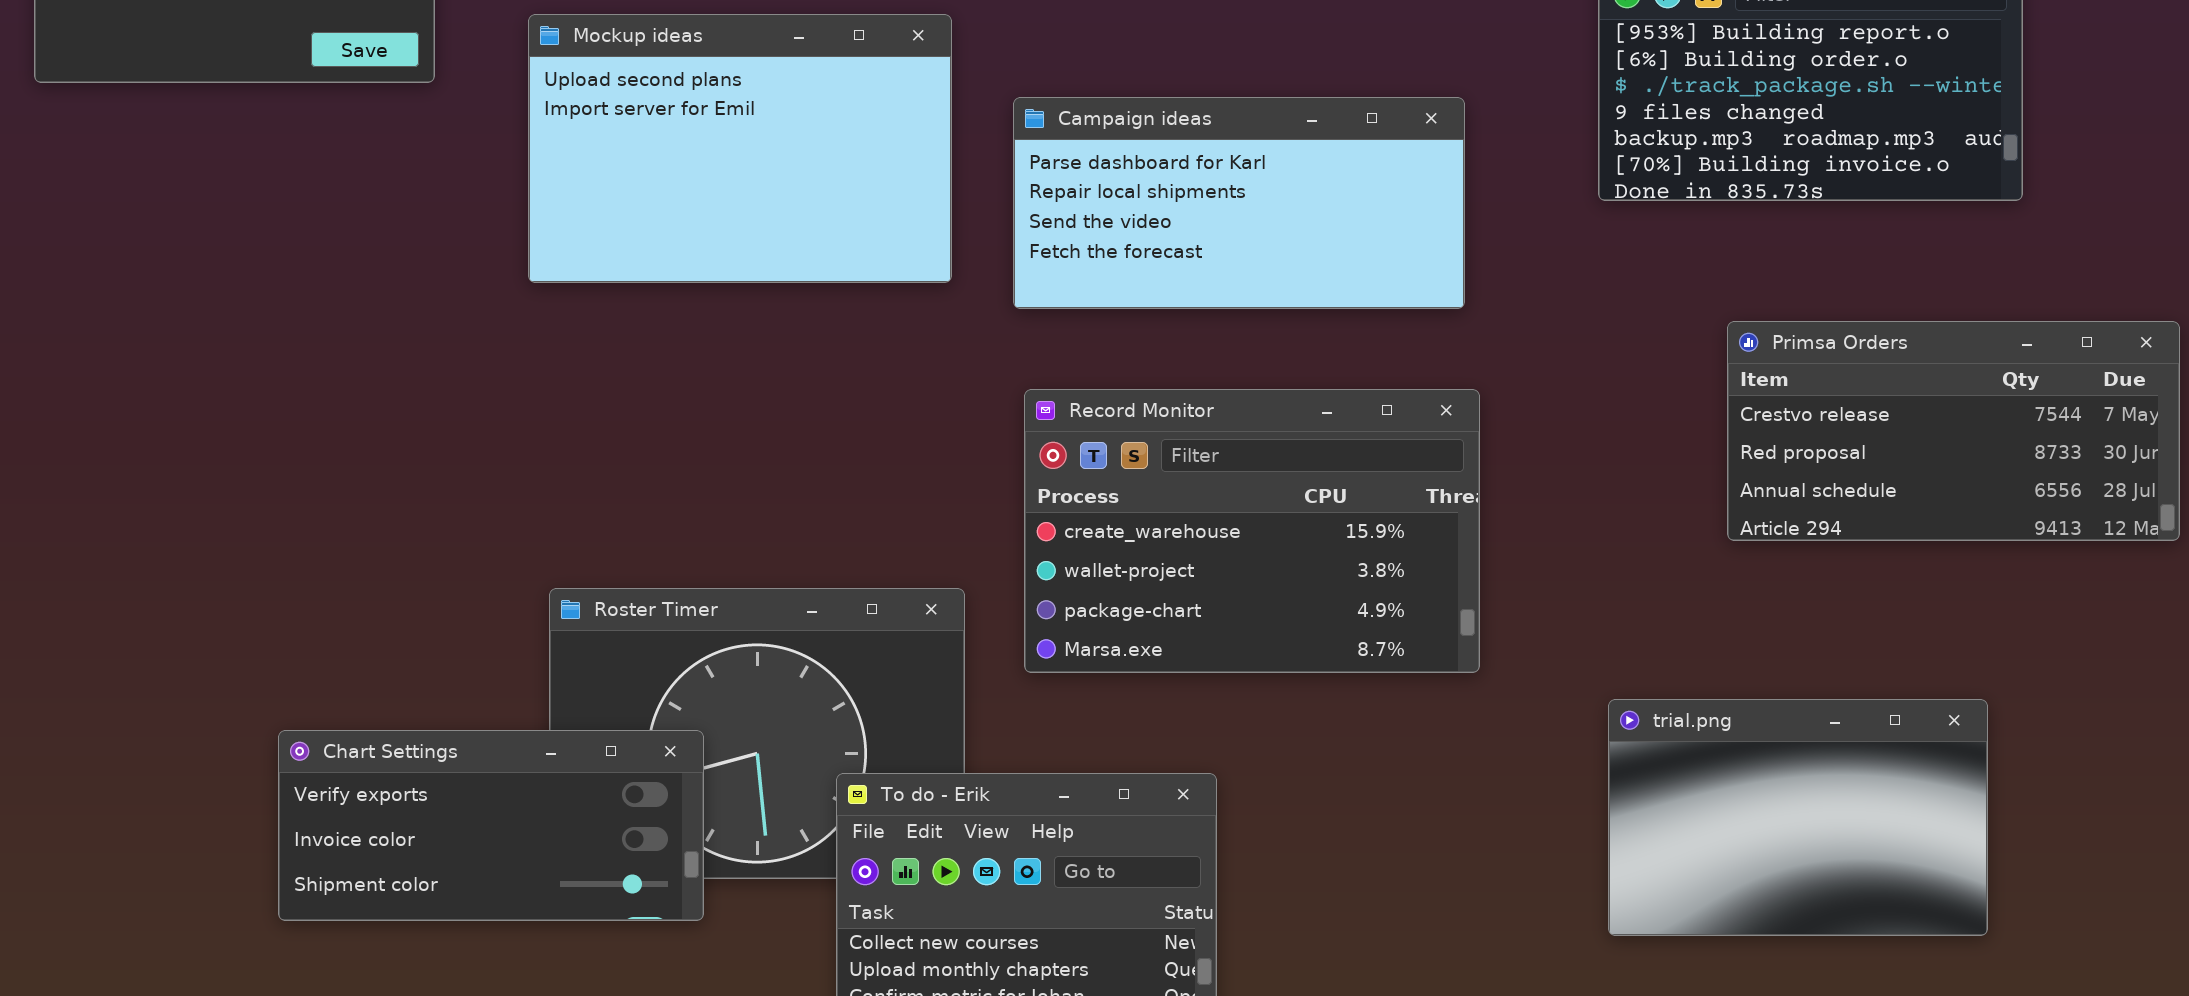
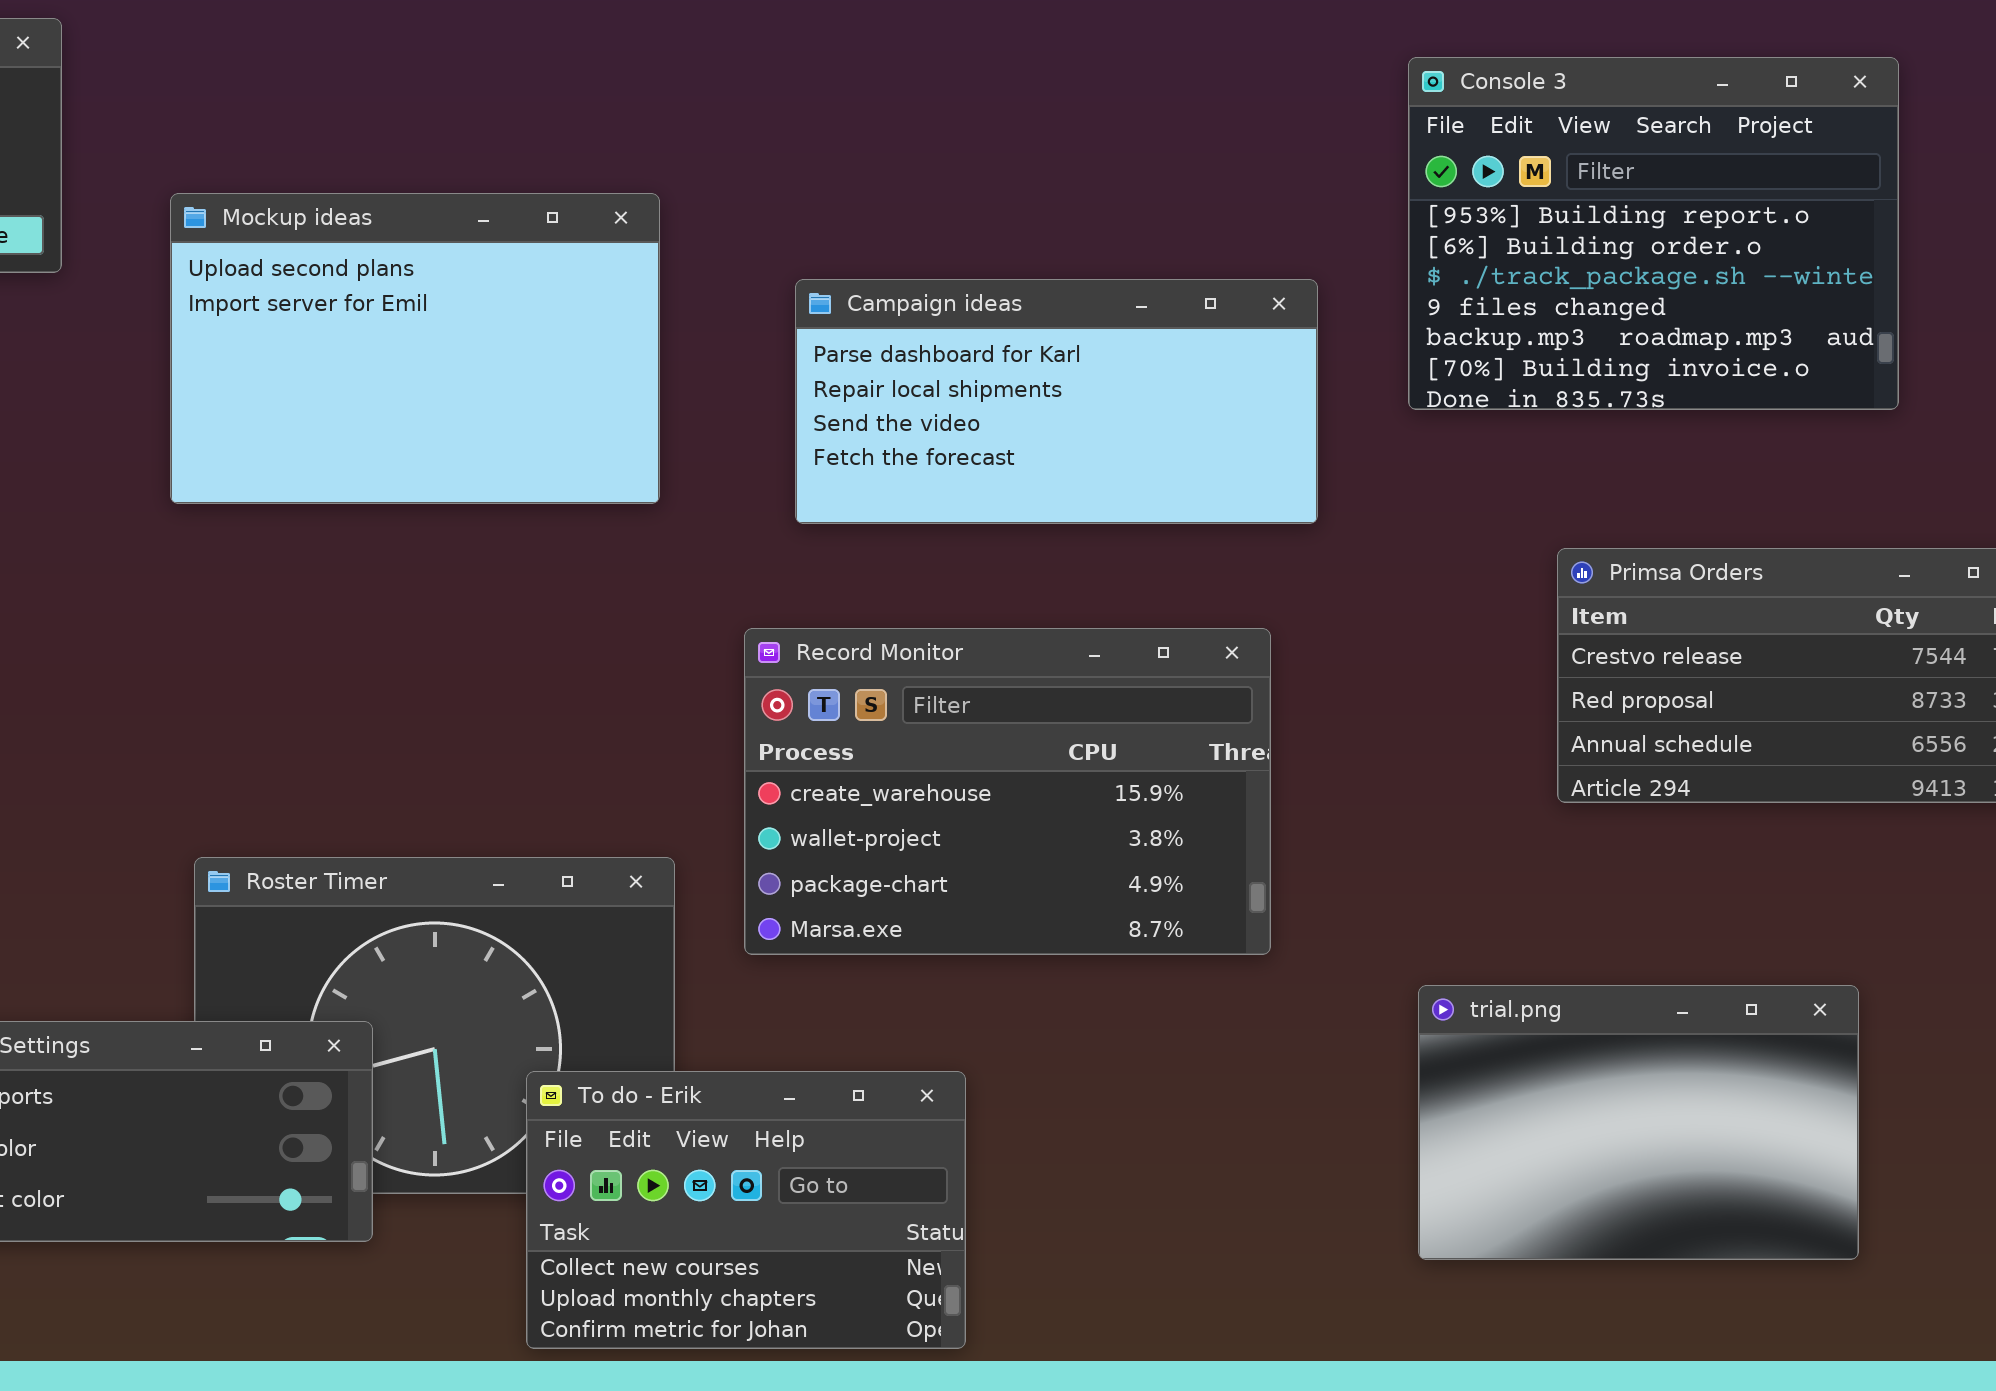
Campaign ideas: [1013,97,1465,309] -> [795,279,1318,524], moved

